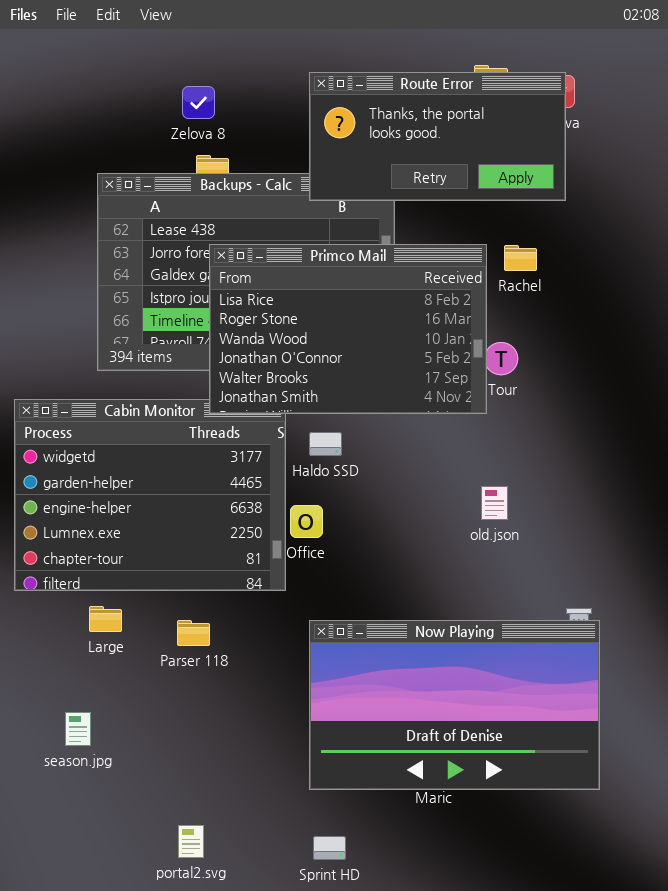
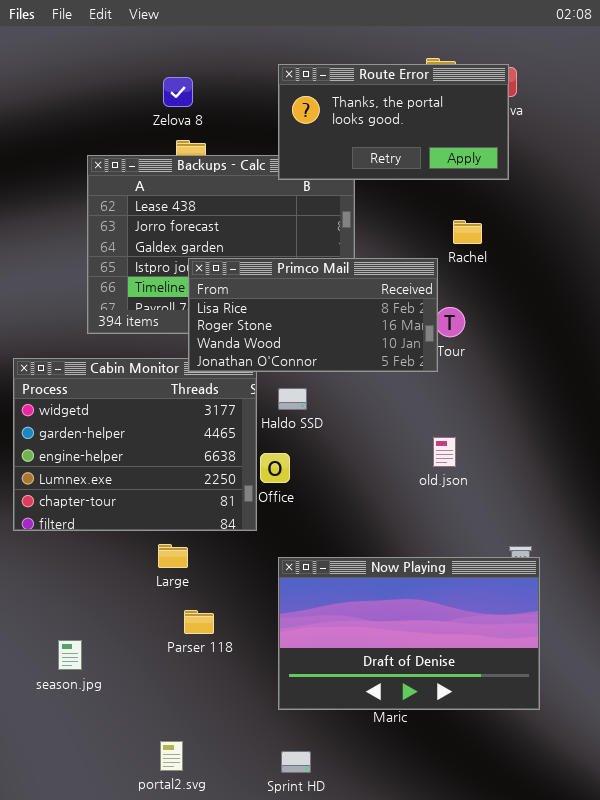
Primco Mail: [209,244,487,414] -> [188,258,438,372], resized
Large: [89,606,122,632] -> [158,544,188,568], moved
Parser 118: [177,620,210,646] -> [184,610,214,634], moved

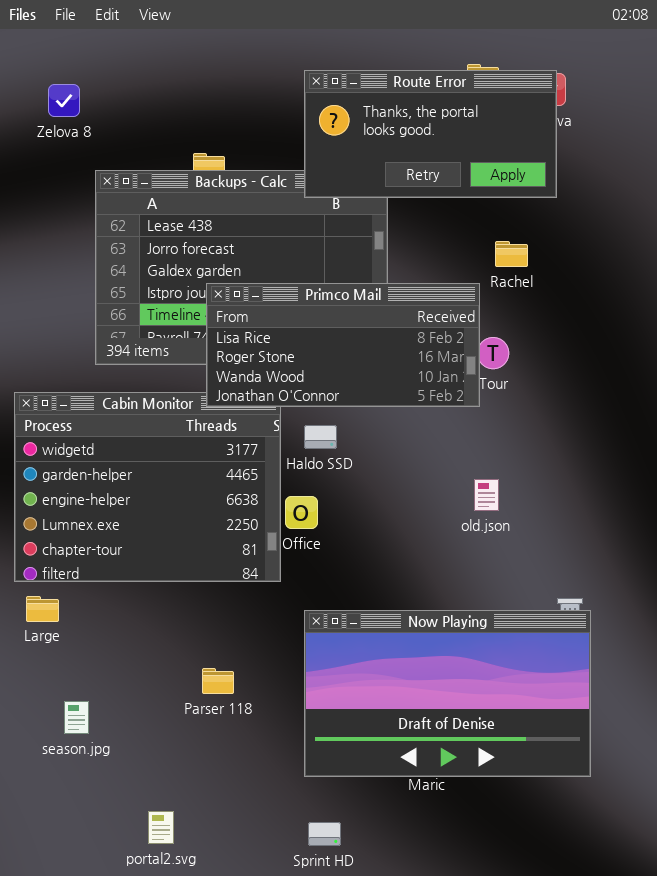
Zelova 8: [163,77,193,107] -> [48,84,80,117], moved
Large: [158,544,188,568] -> [26,596,59,622], moved
portal2.svg: [160,741,183,771] -> [148,811,174,844], moved

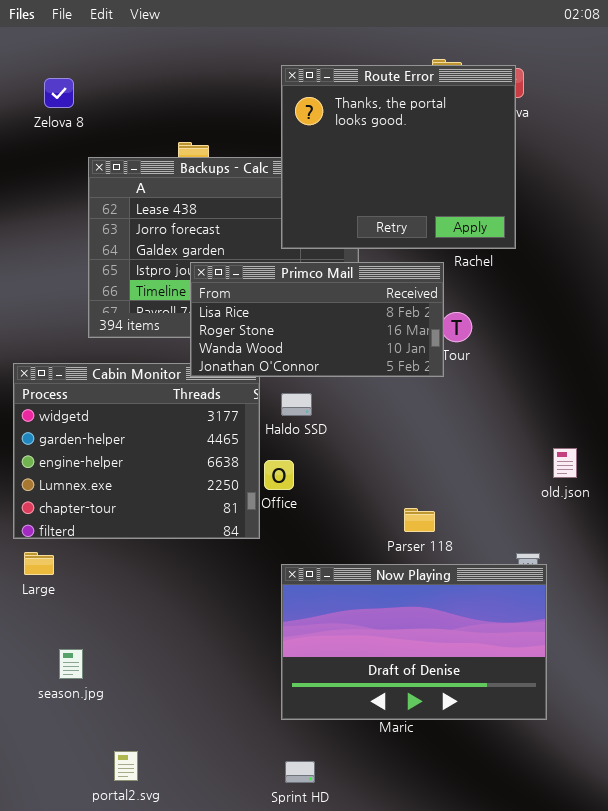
Route Error: [304,70,557,198] -> [281,65,516,249], resized
old.json: [474,479,499,511] -> [553,448,577,478], moved
Parser 118: [202,668,234,694] -> [404,508,435,532], moved
portal2.svg: [148,811,174,844] -> [114,751,138,781], moved

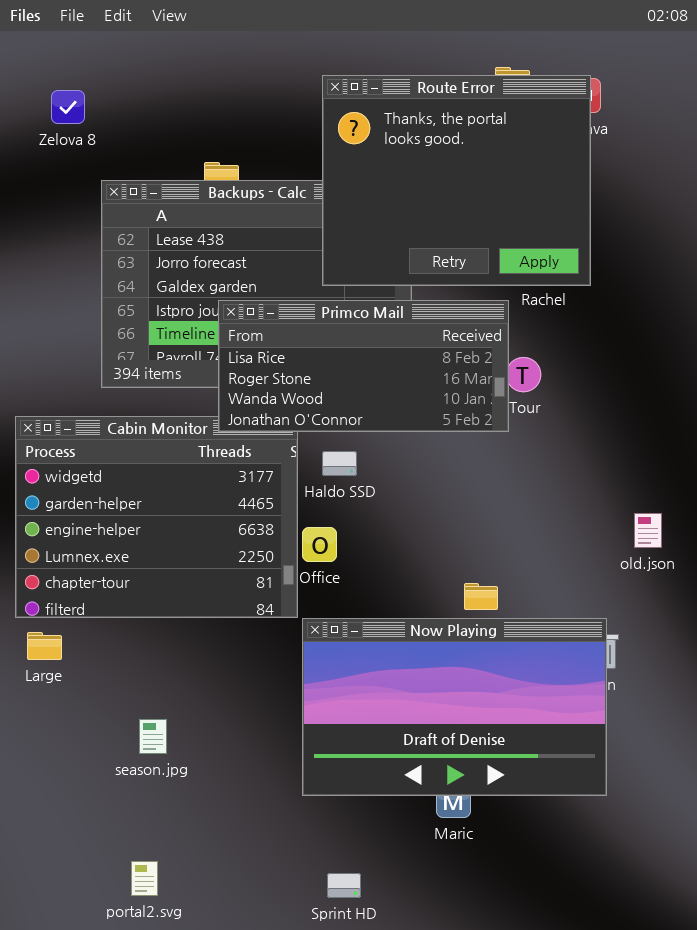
Now Playing: [281,564,547,720] -> [302,618,607,796], moved
season.jpg: [59,649,83,679] -> [139,719,167,754], moved

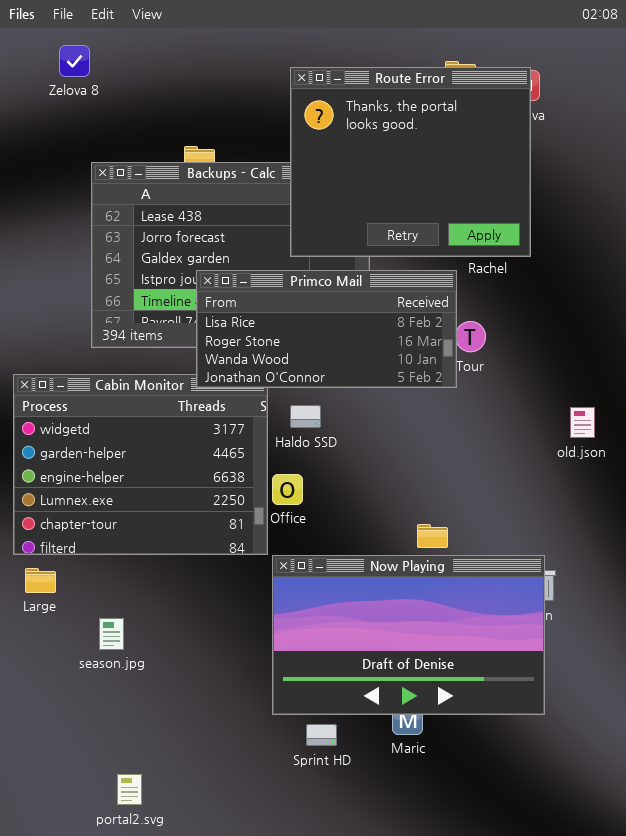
Zelova 8: [51,90,85,124] -> [59,45,90,77], moved
old.json: [634,513,662,548] -> [570,407,595,438], moved
season.jpg: [139,719,167,754] -> [99,618,124,650], moved
Sprint HD: [327,873,361,898] -> [306,724,337,746], moved

